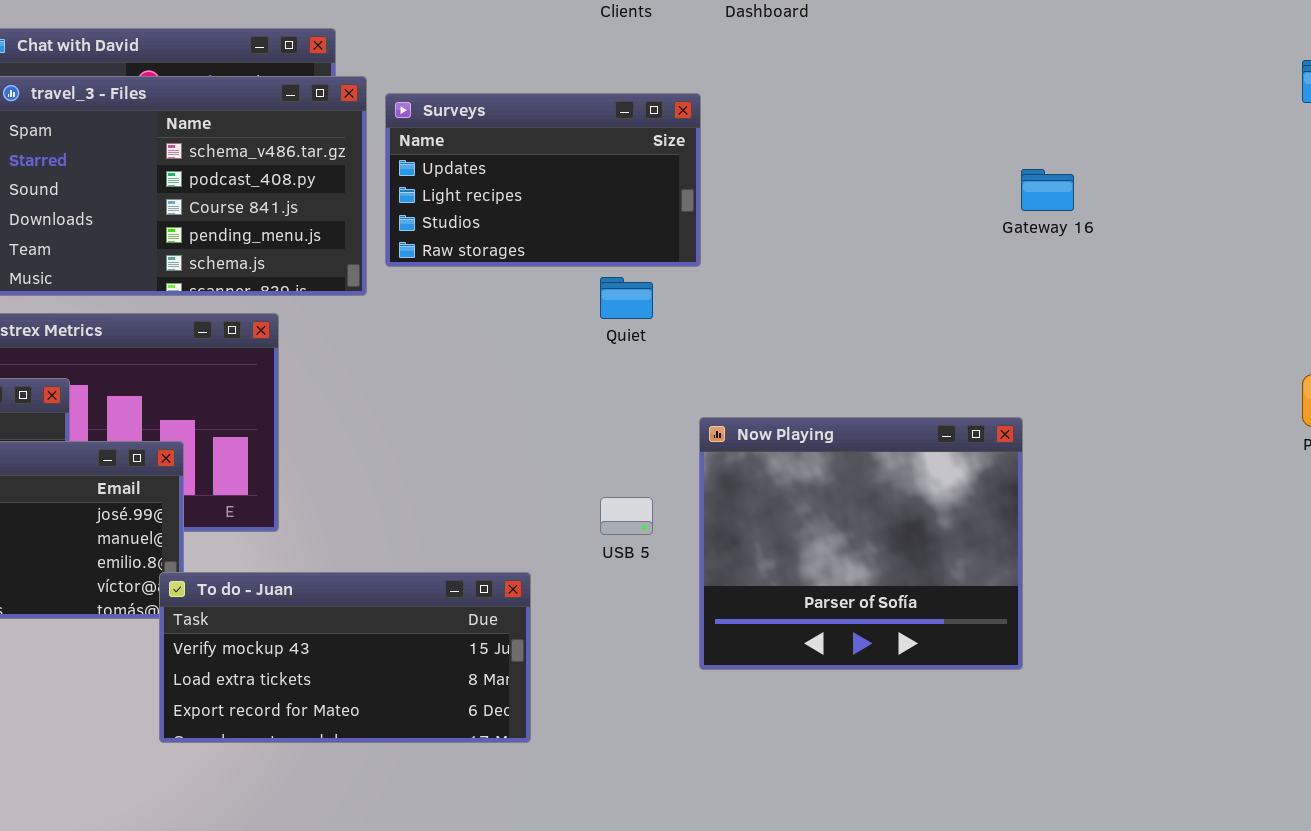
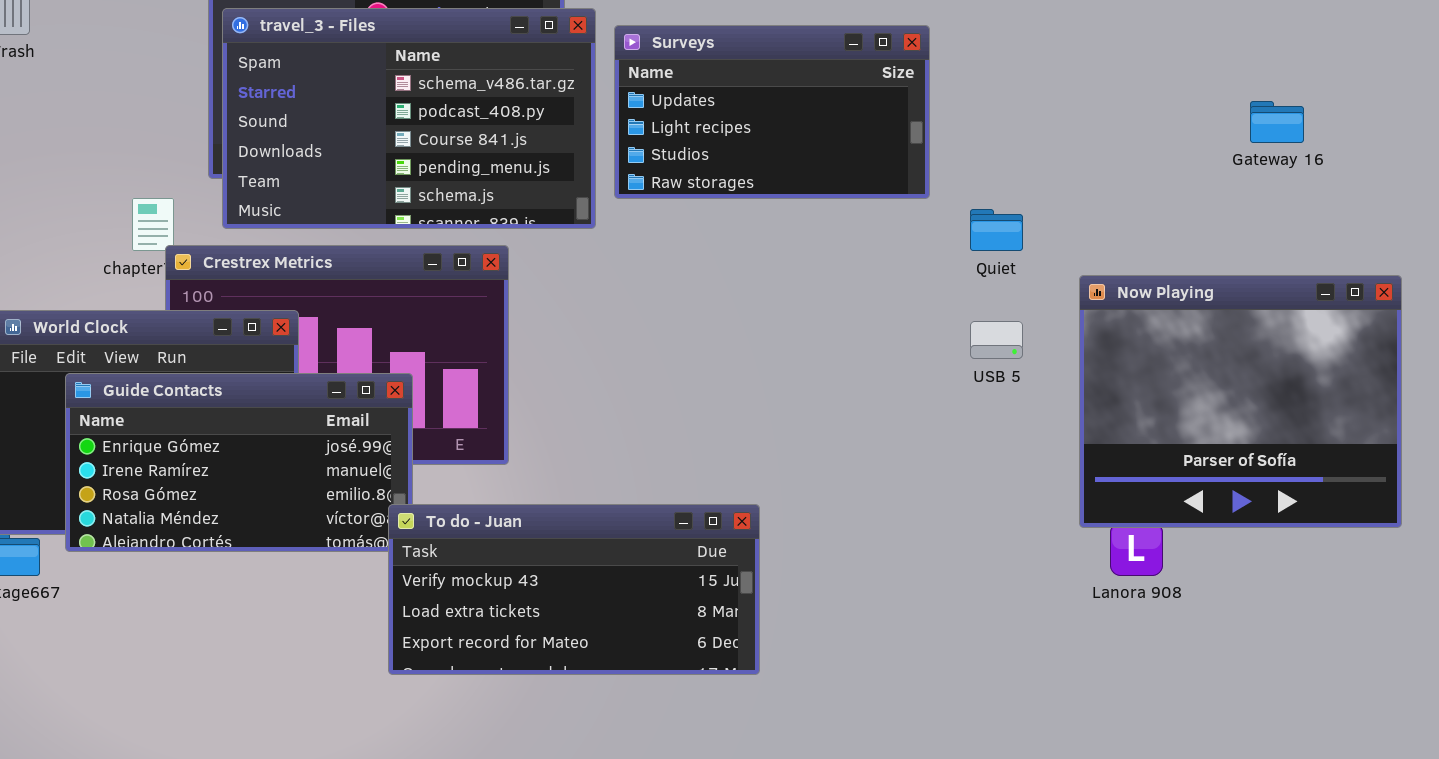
Quiet: [600,277,653,319] -> [970,209,1023,251], moved
Now Playing: [699,417,1023,670] -> [1079,275,1402,528], moved
USB 5: [600,497,653,535] -> [970,321,1023,359], moved

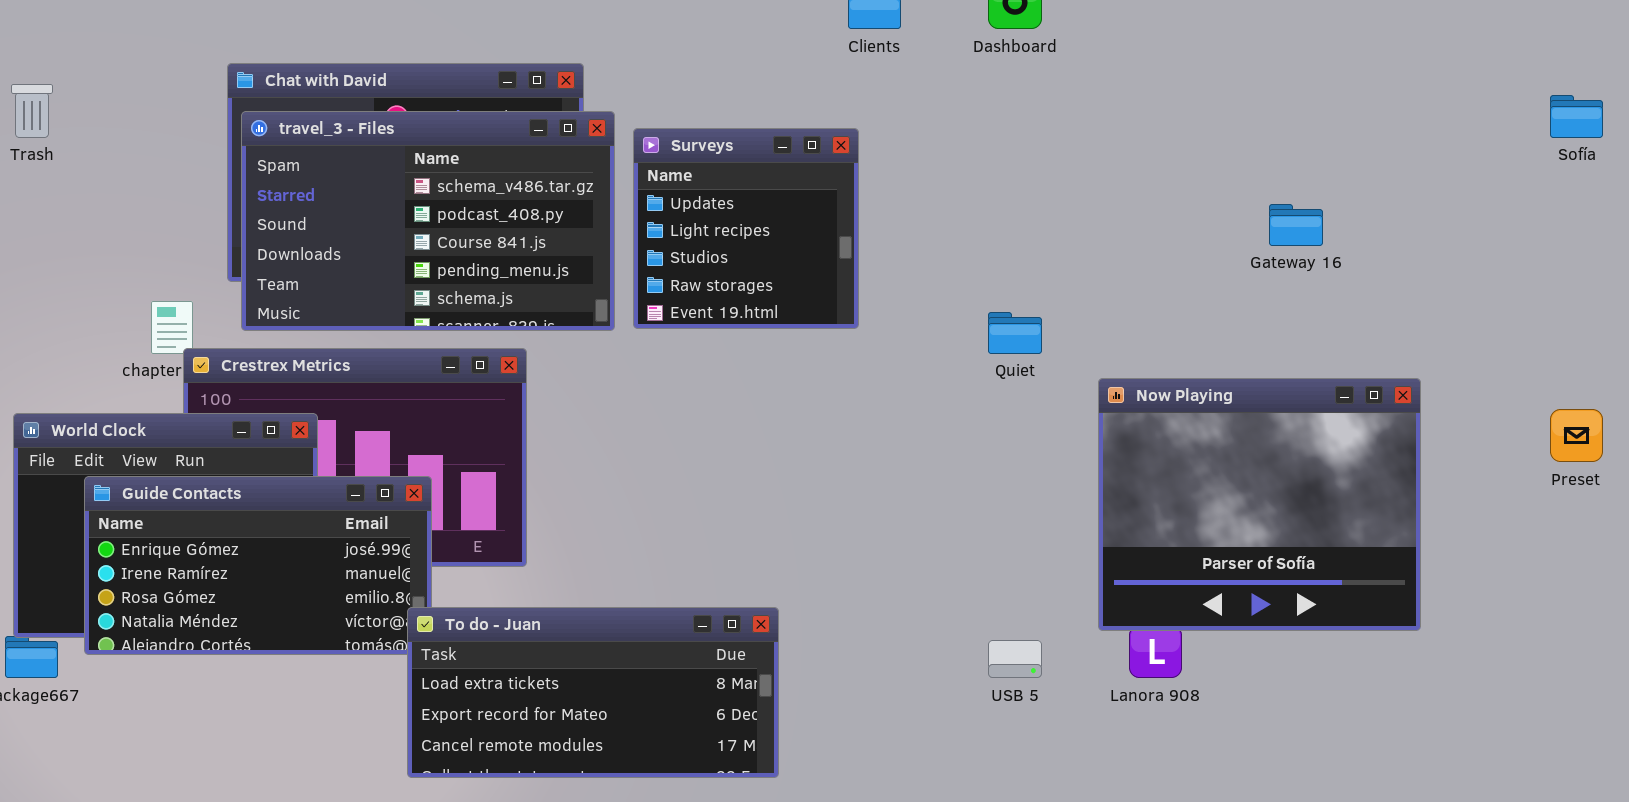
Surveys: [614,25,930,199] -> [633,128,859,329], resized
USB 5: [970,321,1023,359] -> [988,640,1042,678], moved
To do - Juan: [388,504,760,675] -> [407,607,779,778], scrolled down 1 row

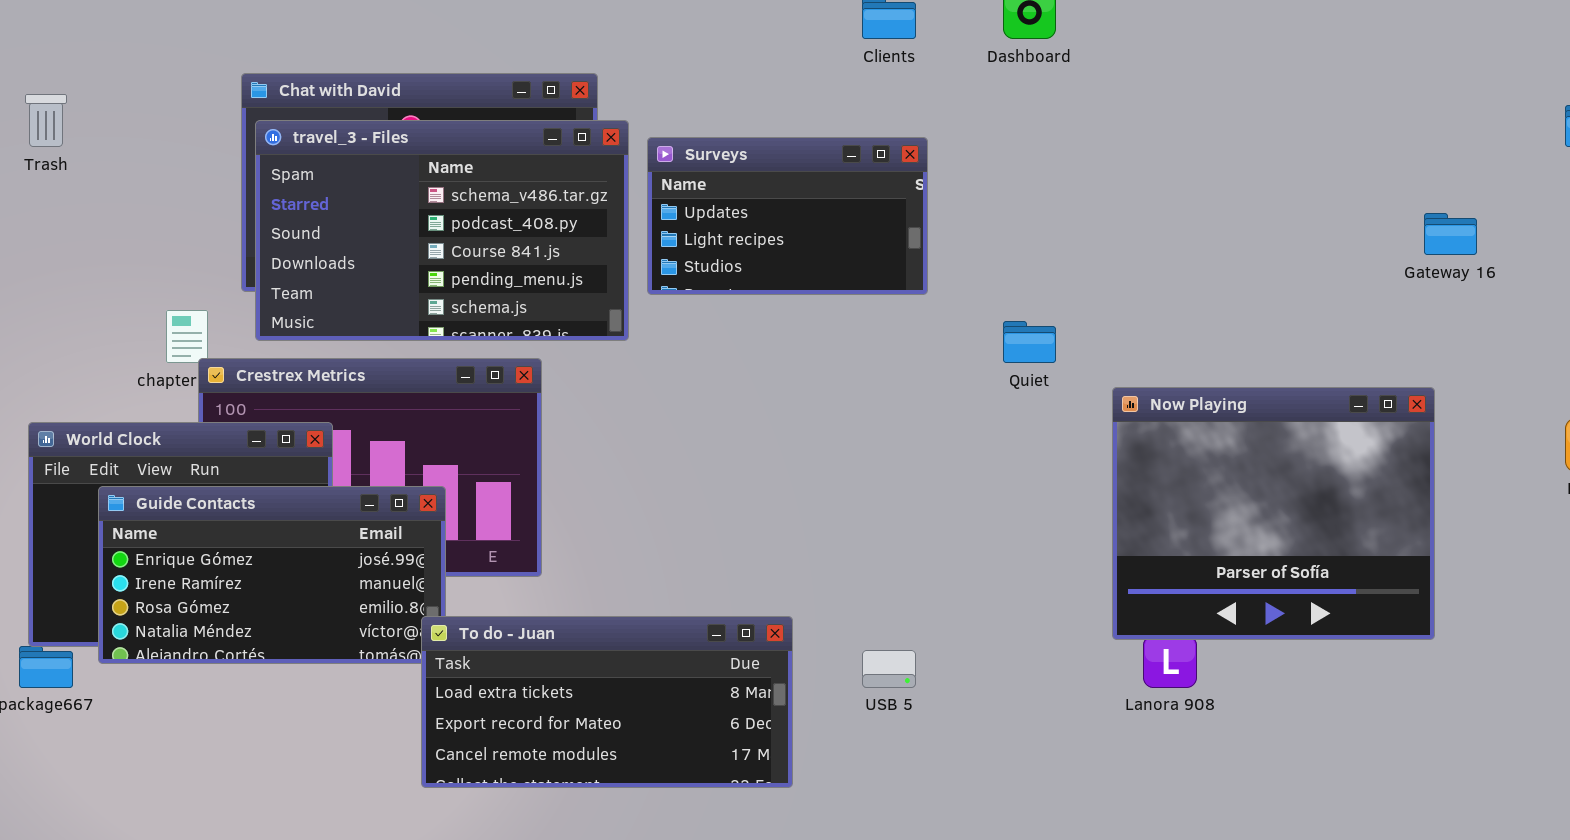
Surveys: [633,128,859,329] -> [647,137,928,295], resized
Gateway 16: [1269,204,1323,246] -> [1424,213,1477,255], moved
USB 5: [988,640,1042,678] -> [862,650,916,688], moved

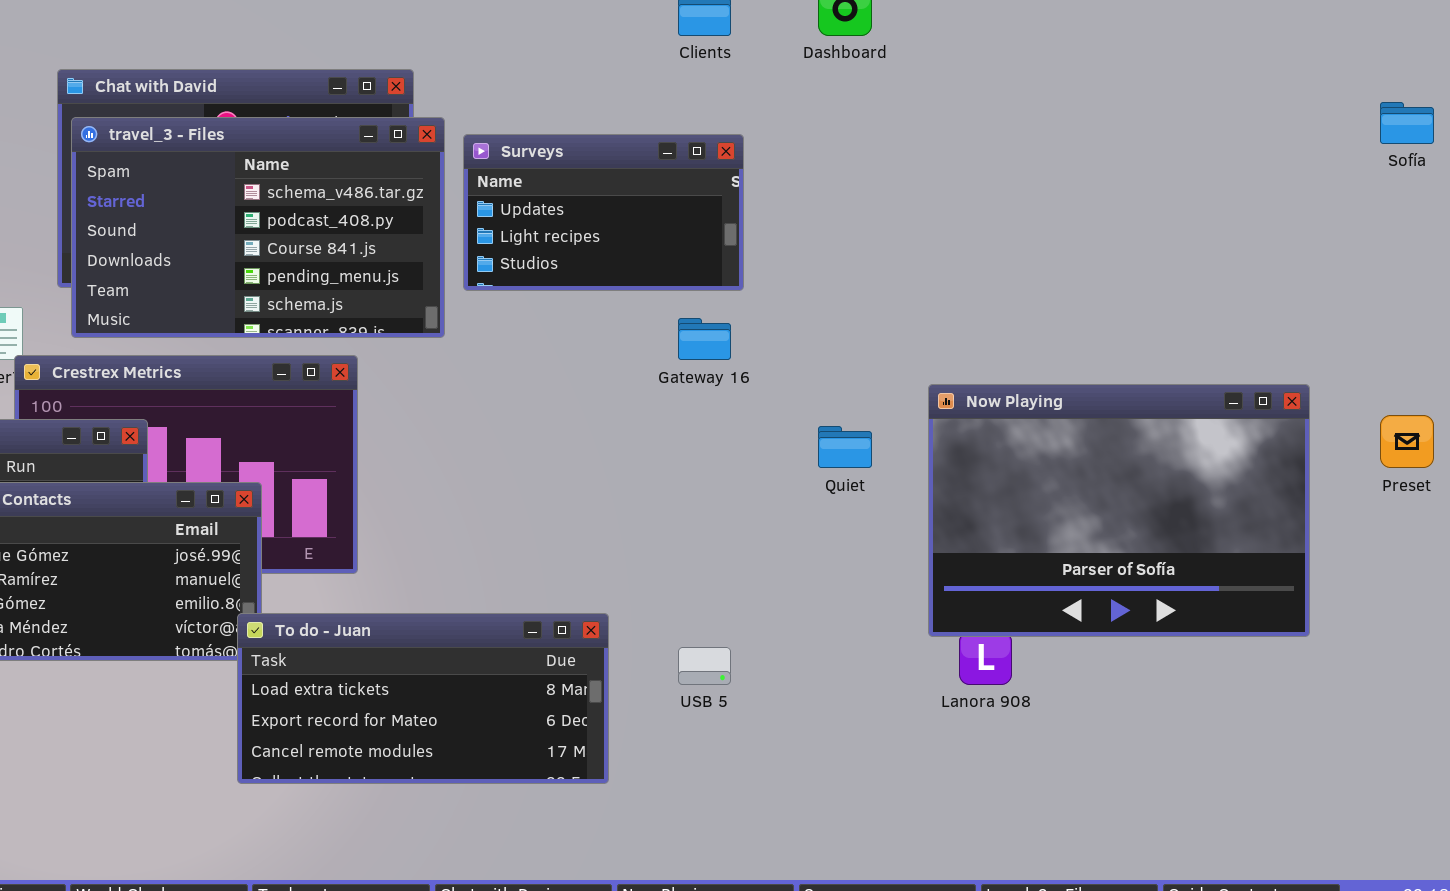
Gateway 16: [1424,213,1477,255] -> [678,318,731,360], moved
Quiet: [1003,321,1056,363] -> [818,426,872,468], moved
Now Playing: [1112,387,1435,640] -> [928,384,1310,637], resized

